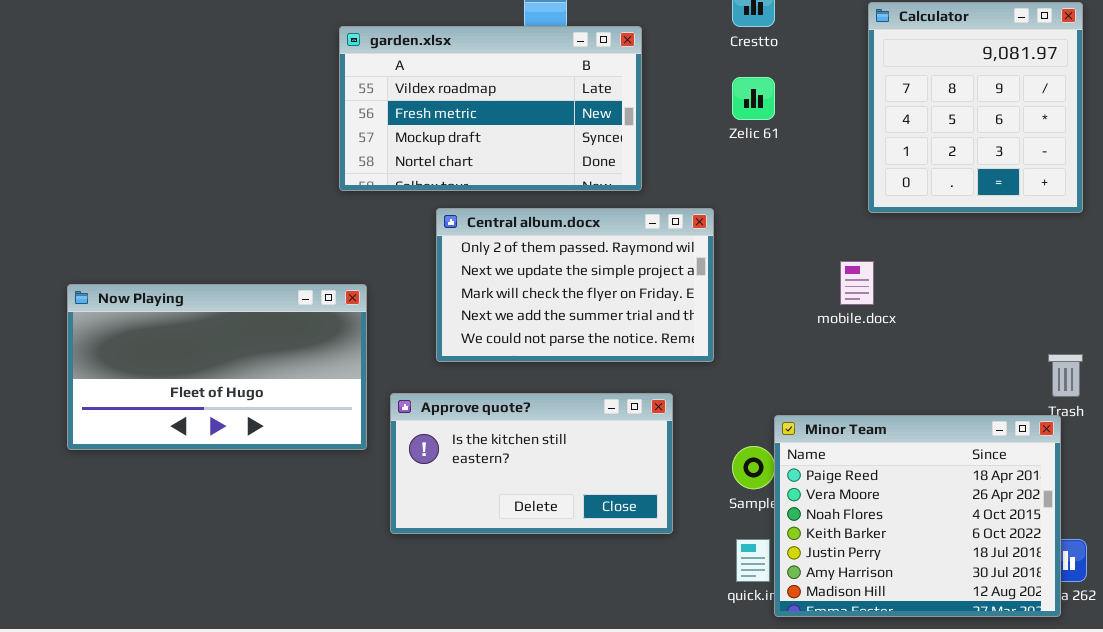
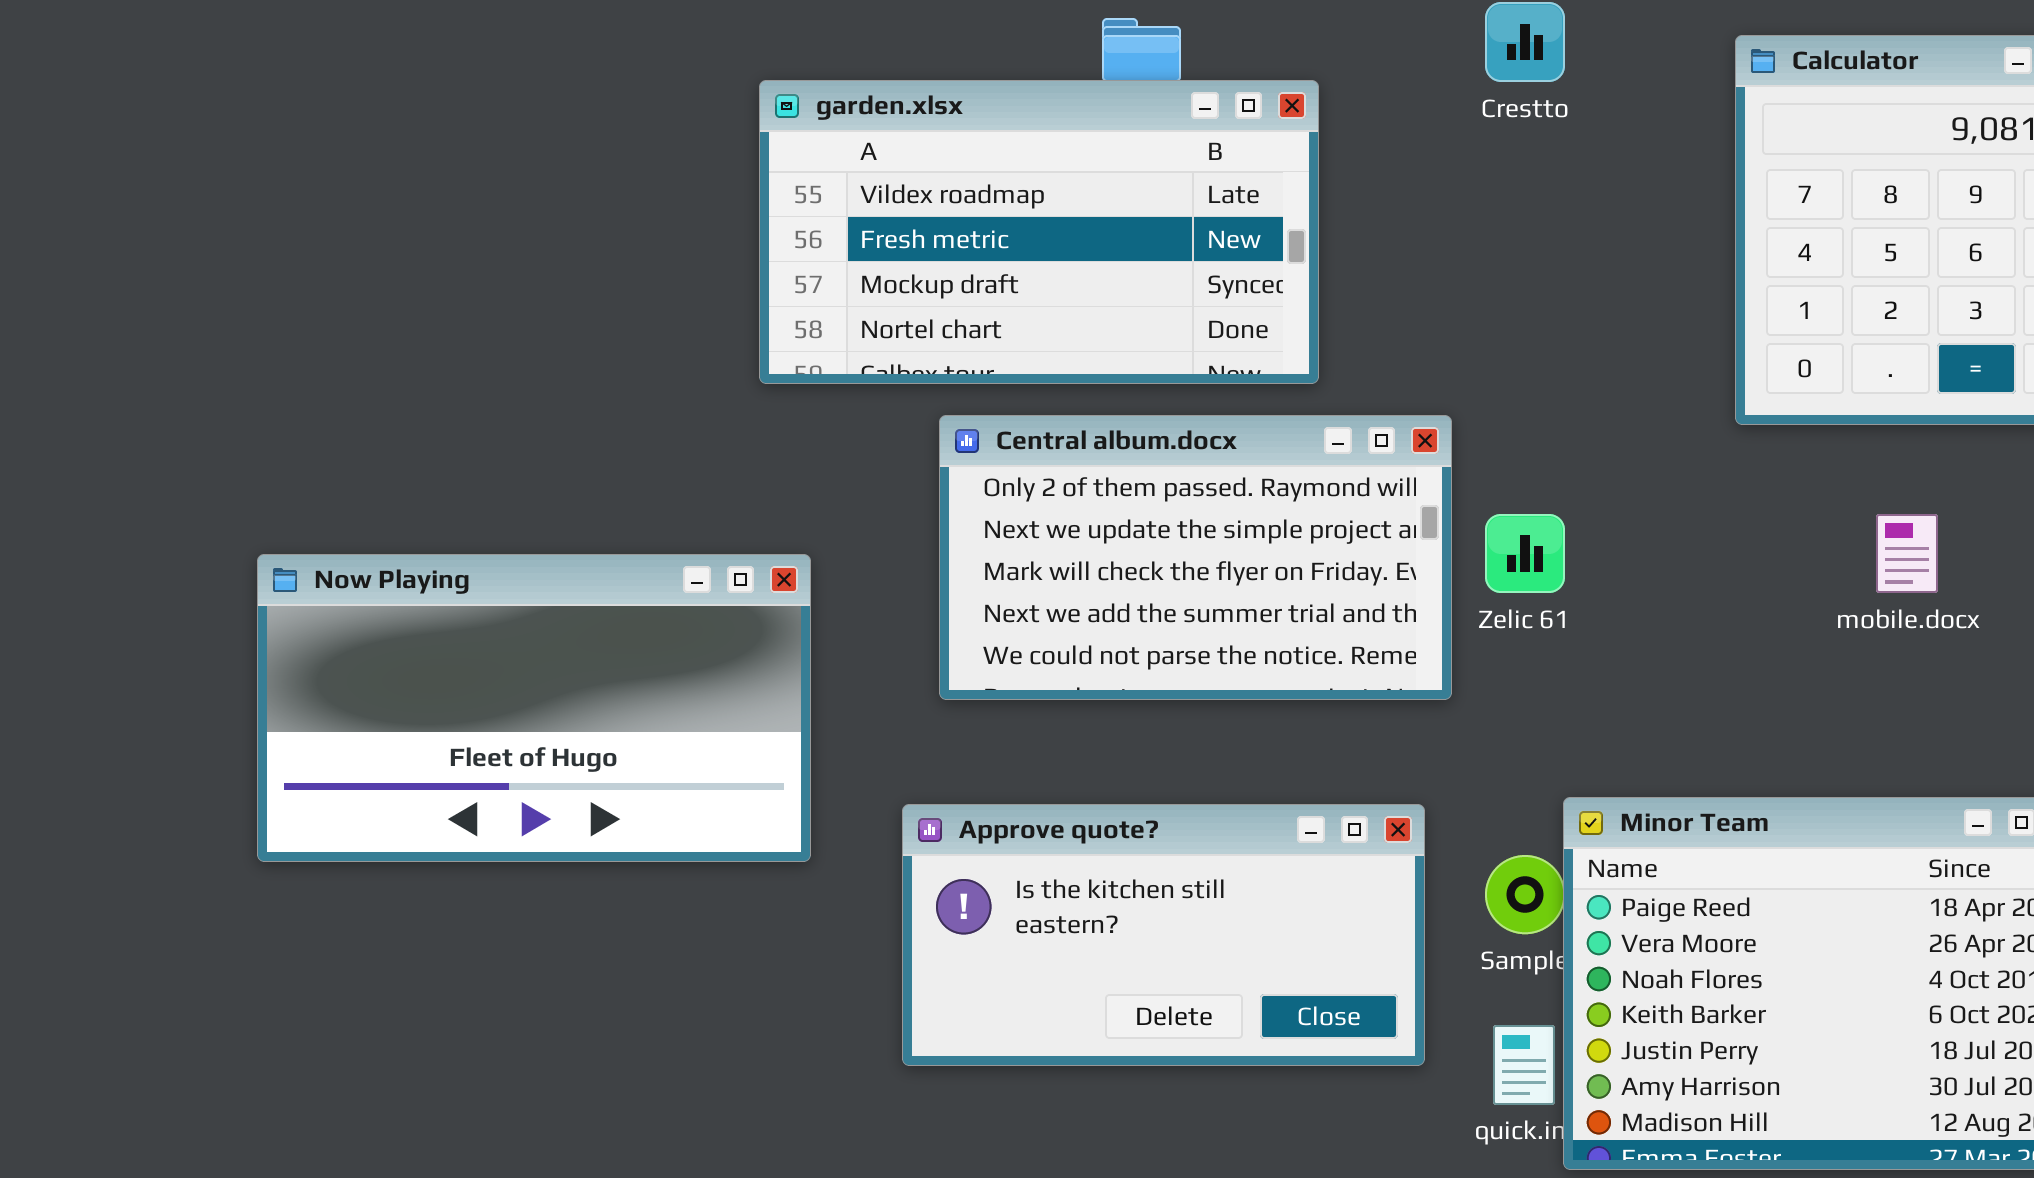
Zelic 61: [732,77,775,120] -> [1485,514,1565,593], moved
mobile.docx: [840,261,874,305] -> [1876,514,1938,593], moved
Approve quote?: [390,393,673,534] -> [902,804,1425,1066], moved

